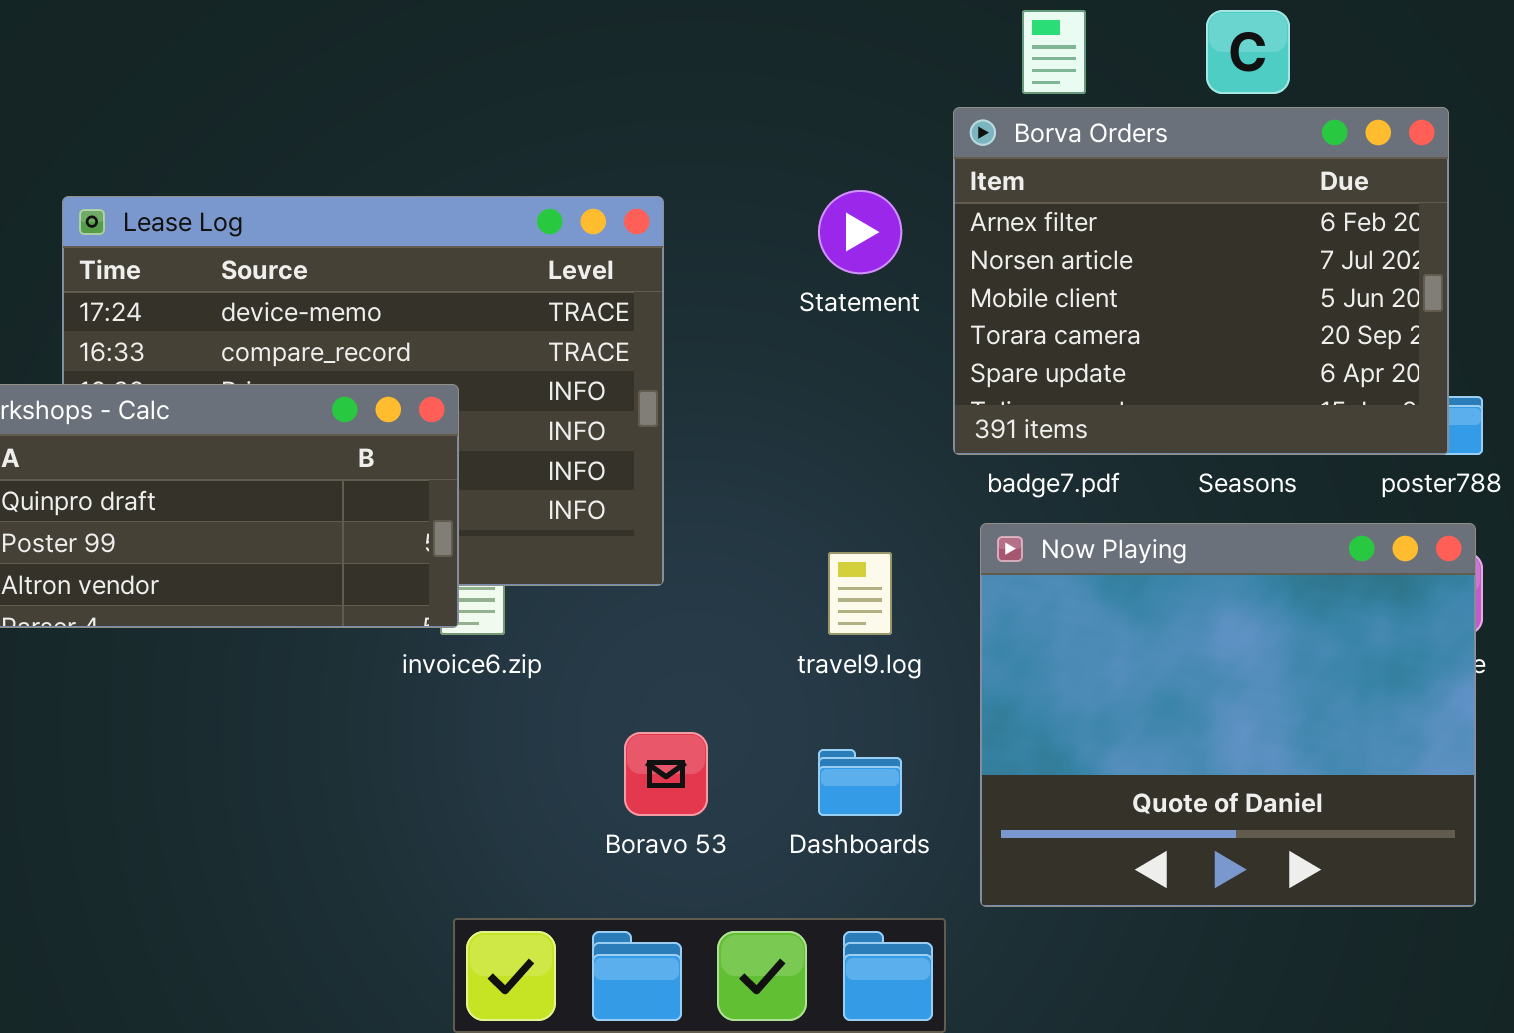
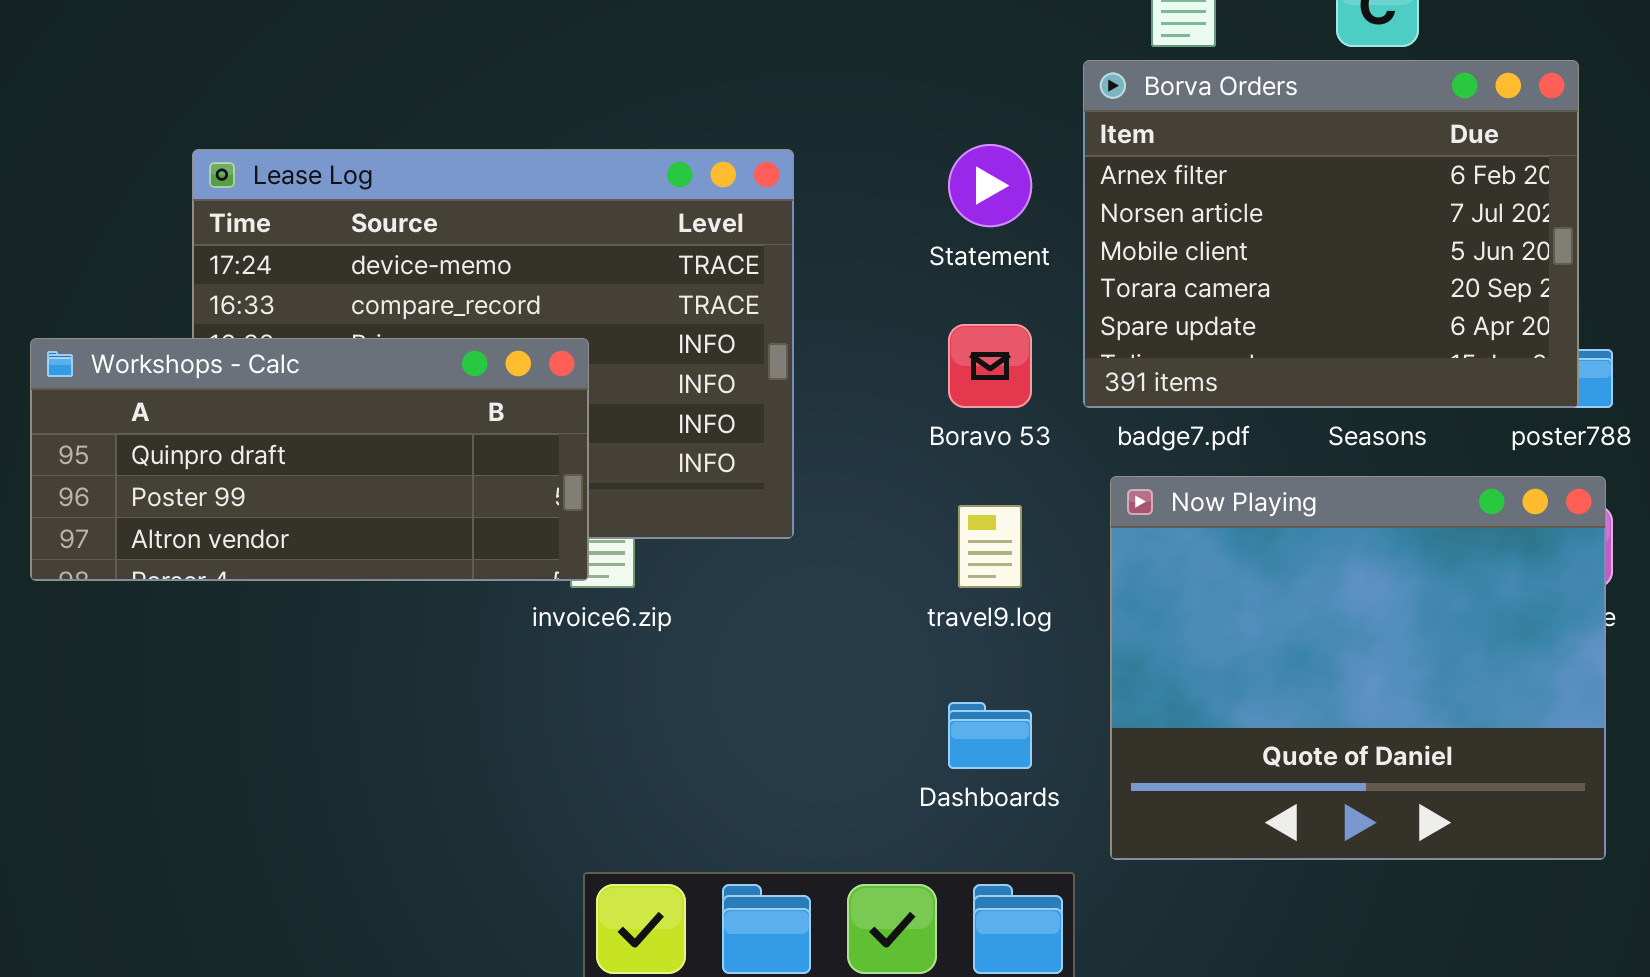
Boravo 53: [624,732,708,816] -> [948,324,1032,408], moved

